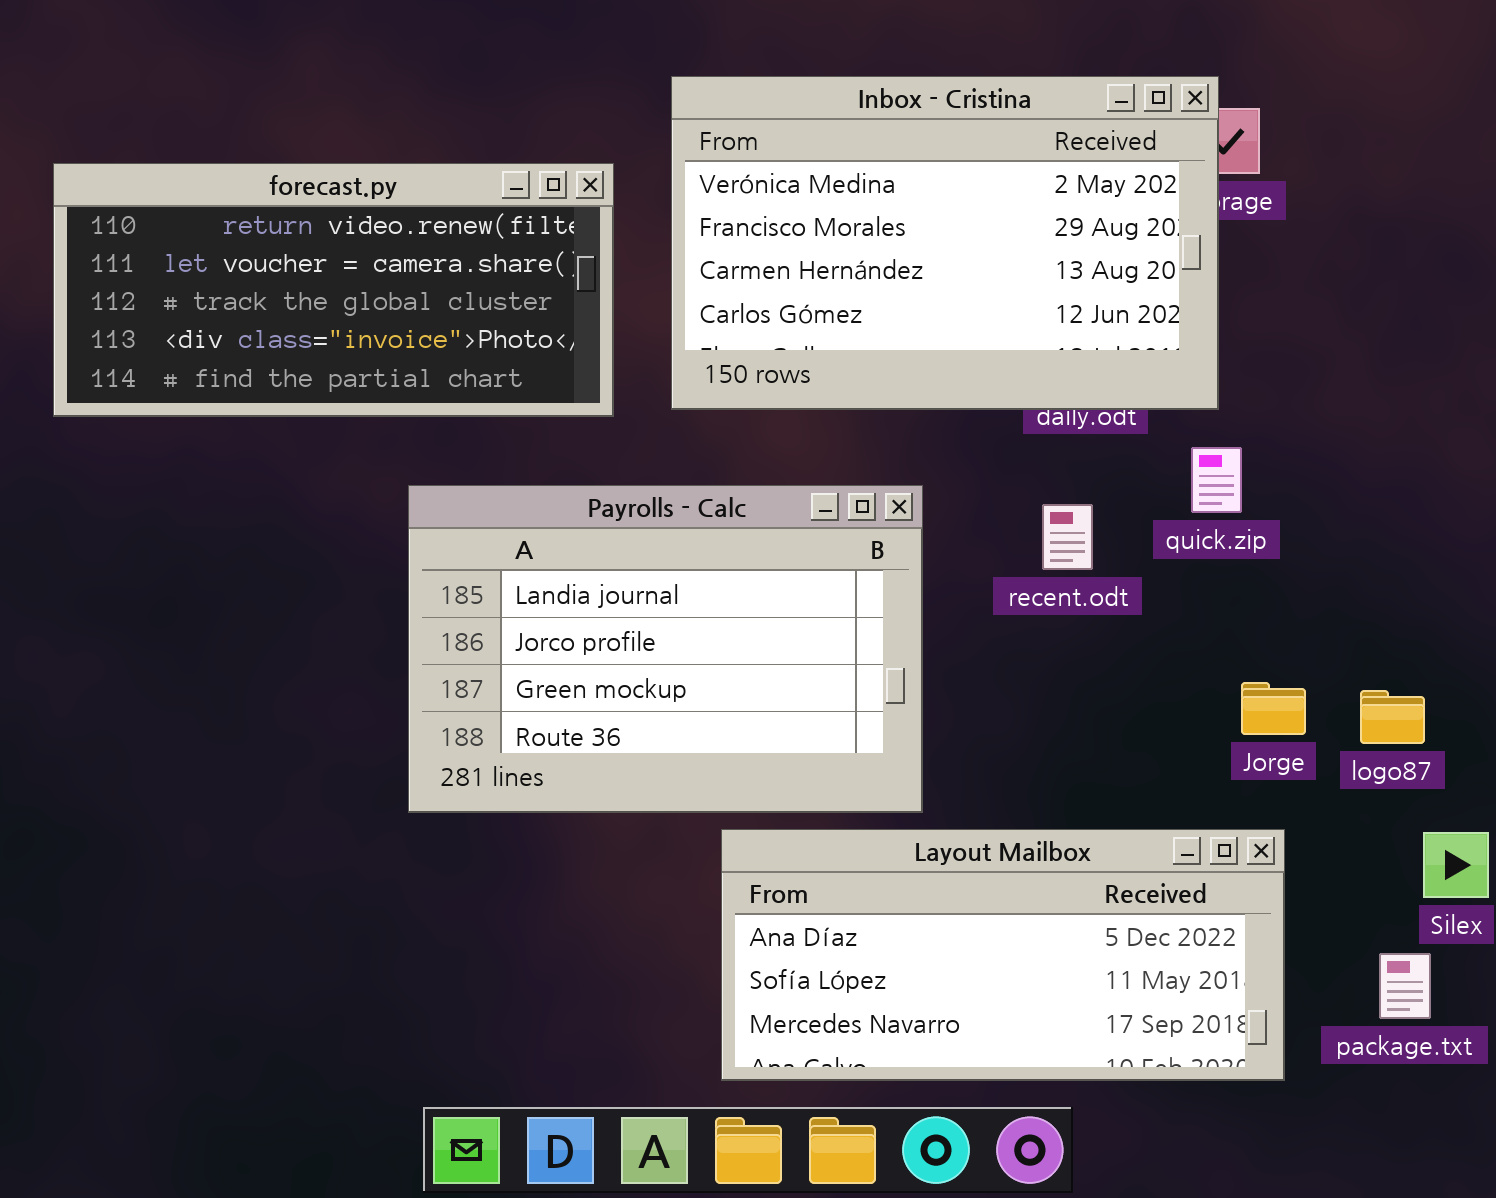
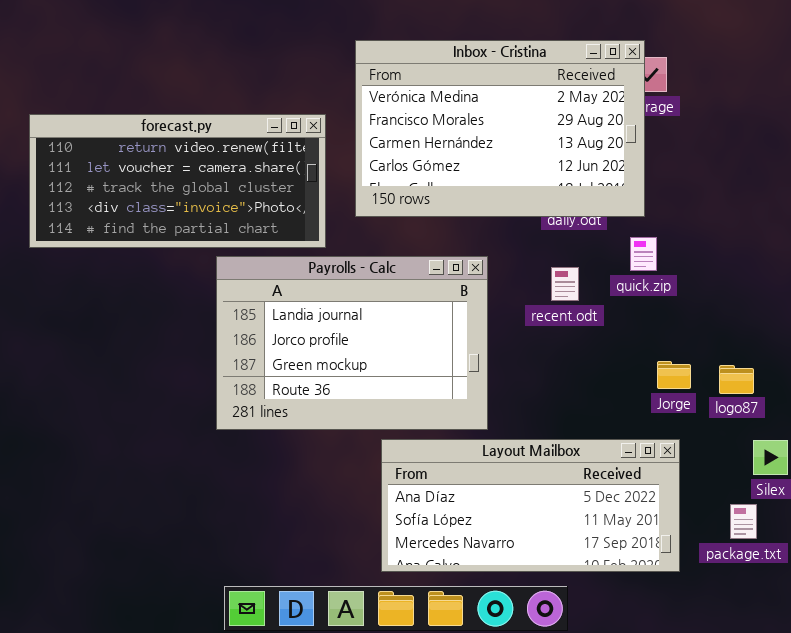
forecast.py: [53,163,614,417] -> [29,114,326,248], moved

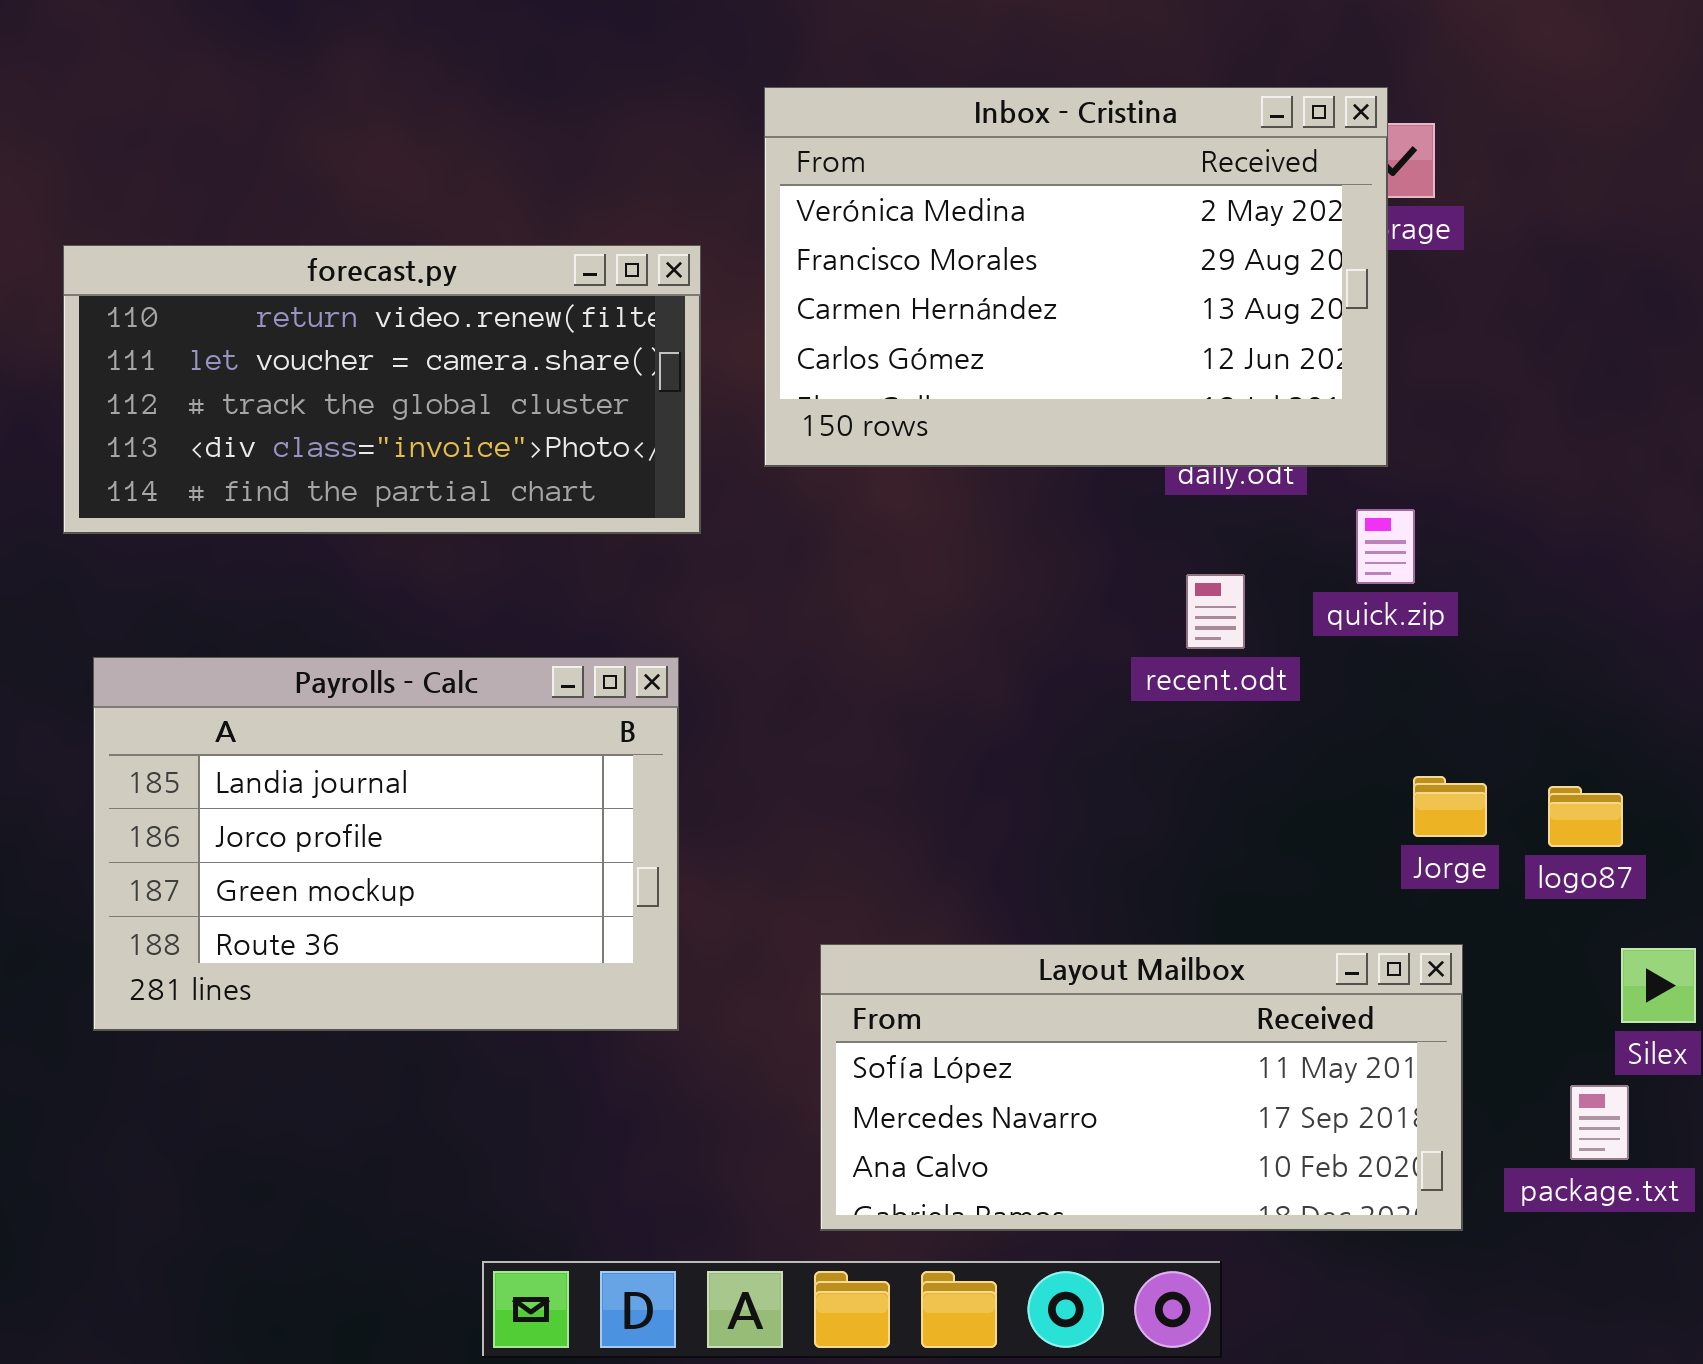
Payrolls - Calc: [216,256,488,430] -> [93,657,679,1031], moved
Layout Mailbox: [381,439,680,572] -> [820,944,1463,1231], scrolled down 1 row

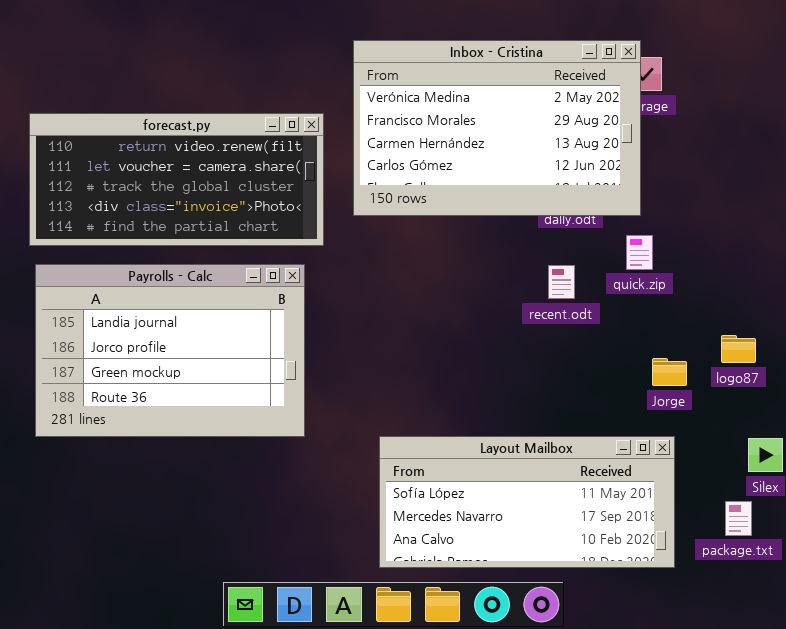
Payrolls - Calc: [93,657,679,1031] -> [35,264,305,437], moved
logo87: [1548,786,1623,847] -> [721,335,756,363], moved

